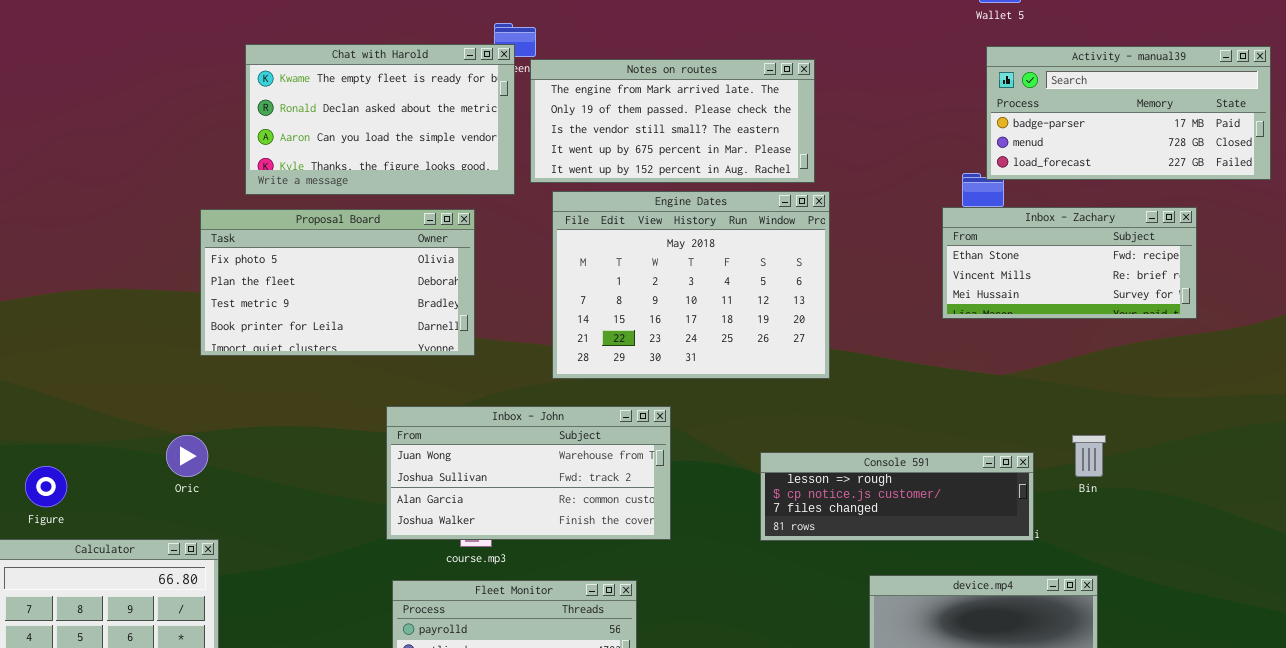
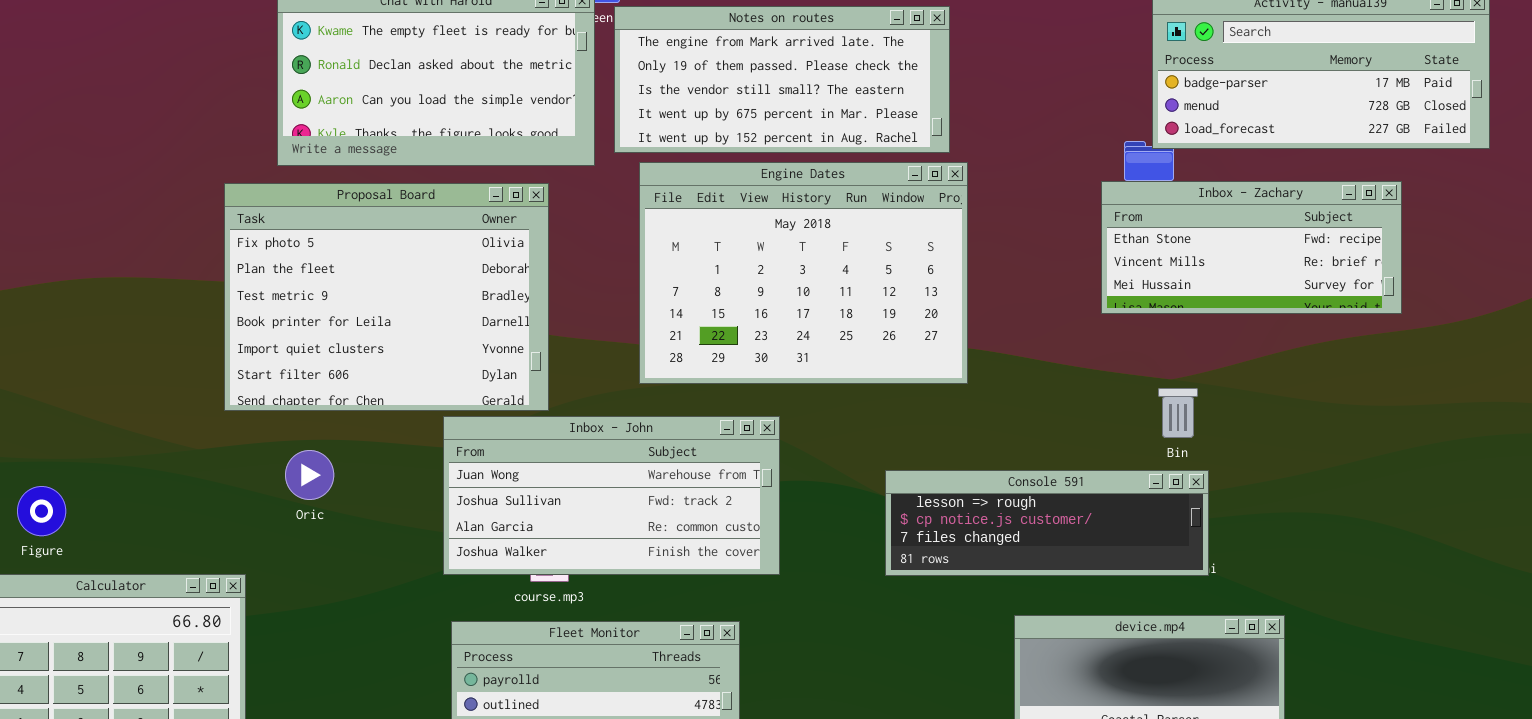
Proposal Board: [200,209,475,356] -> [224,183,549,411], resized
Oric: [166,435,208,477] -> [285,450,334,500], moved
Bin: [1072,435,1106,477] -> [1158,388,1198,438], moved

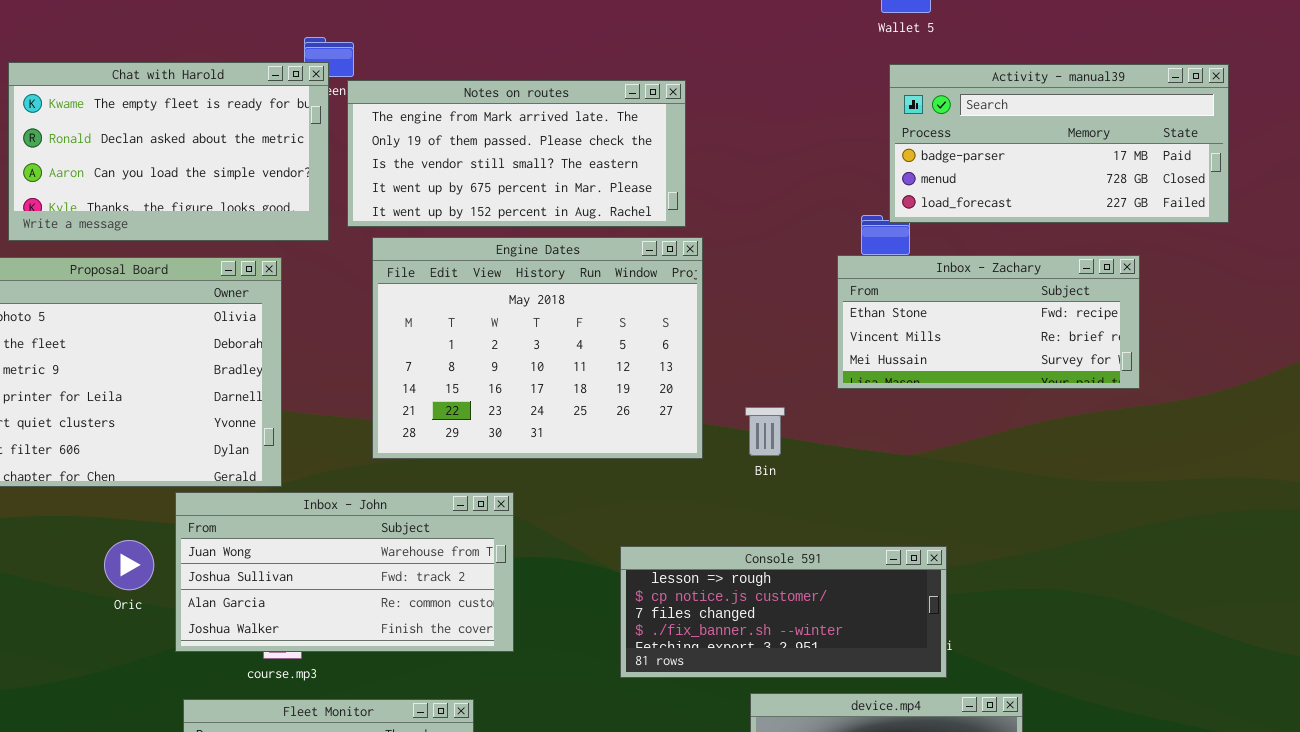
Bin: [1158,388,1198,438] -> [745,407,785,456], moved
Oric: [285,450,334,500] -> [104,540,154,590], moved
Console 591: [885,470,1209,576] -> [620,546,947,678], resized

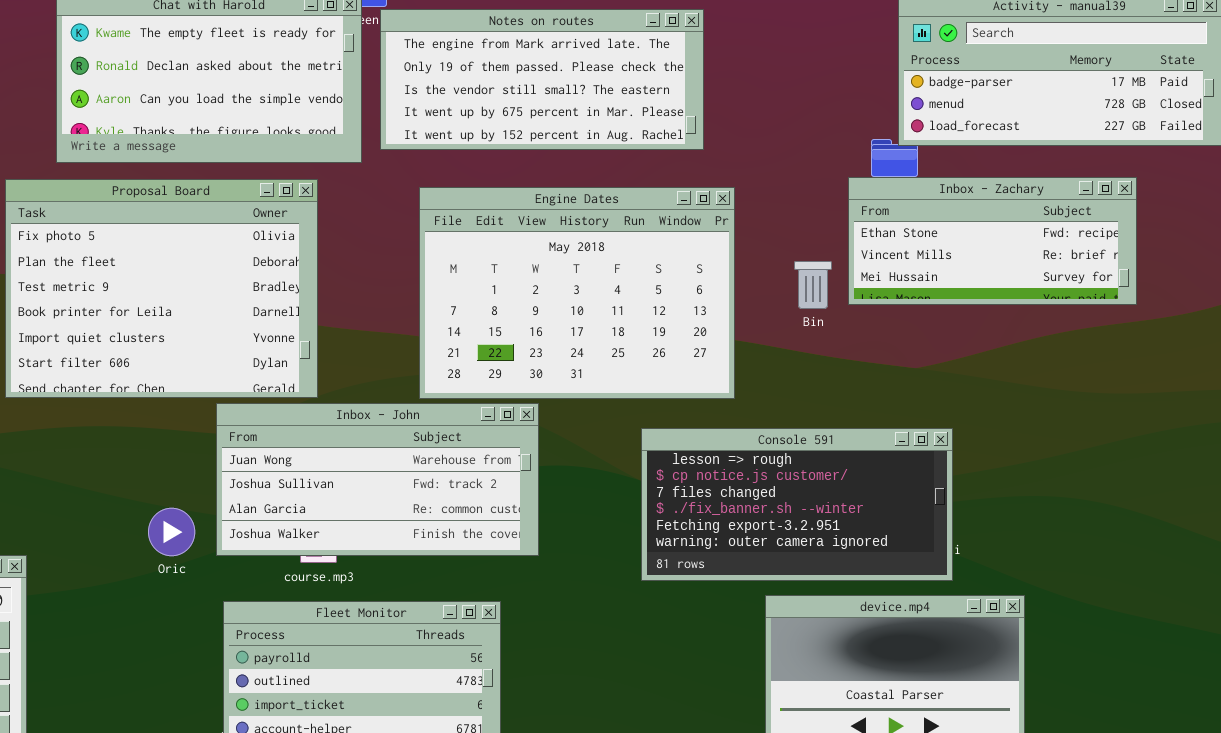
Engine Dates: [372,237,703,459] -> [419,187,735,399], moved
Bin: [745,407,785,456] -> [794,261,832,309], moved
Oric: [104,540,154,590] -> [148,508,195,556], moved
Console 591: [620,546,947,678] -> [641,428,953,581], resized

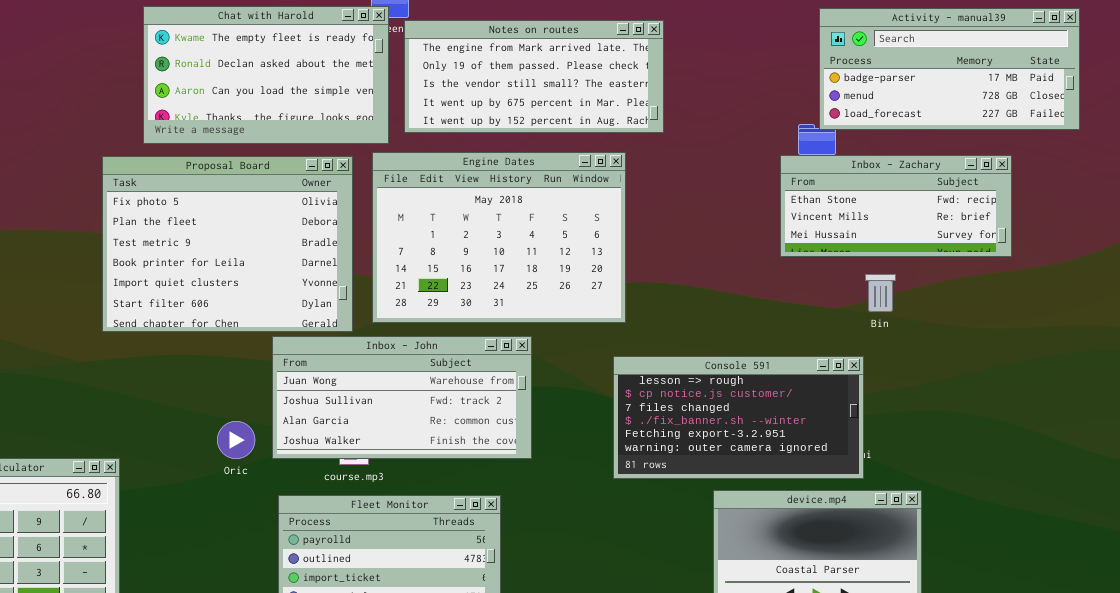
Engine Dates: [419,187,735,399] -> [372,152,626,323], moved
Bin: [794,261,832,309] -> [865,274,896,312], moved

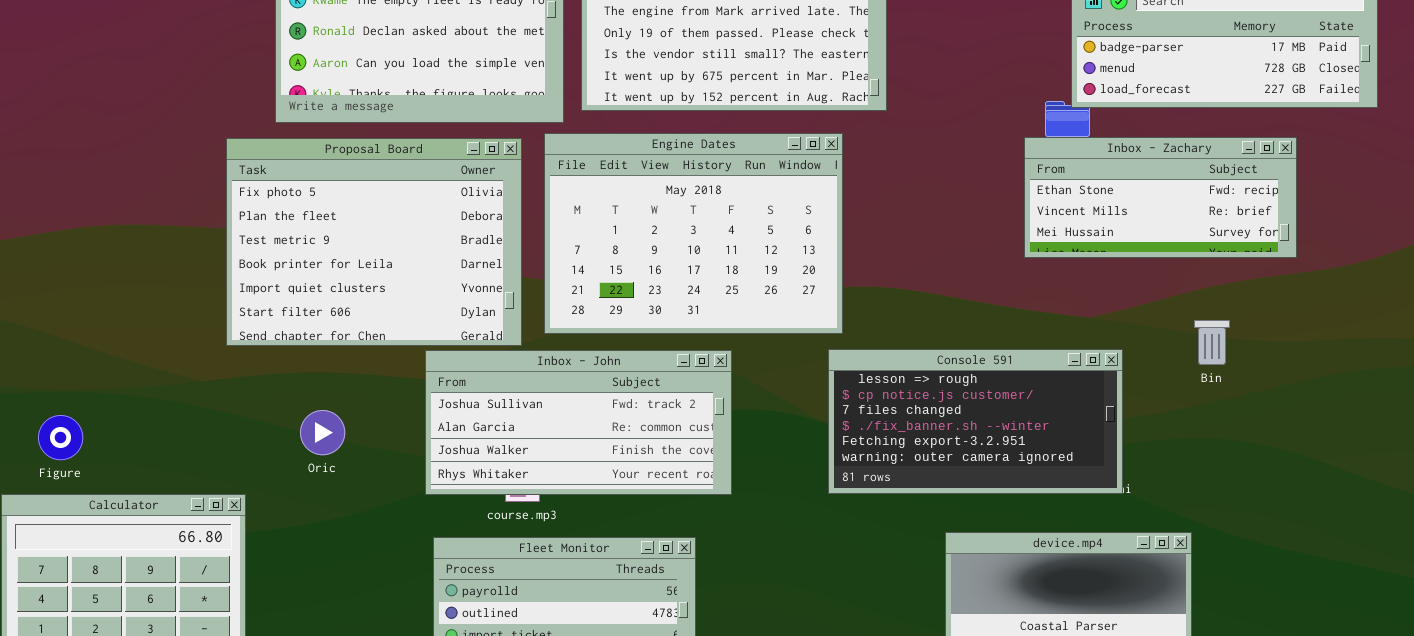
Bin: [865,274,896,312] -> [1194,320,1230,365], moved
Inbox - John: [272,336,532,459] -> [425,350,732,495], scrolled down 1 row
Console 591: [613,356,864,479] -> [828,349,1123,494], moved
Oric: [217,421,255,459] -> [300,410,345,455], moved

